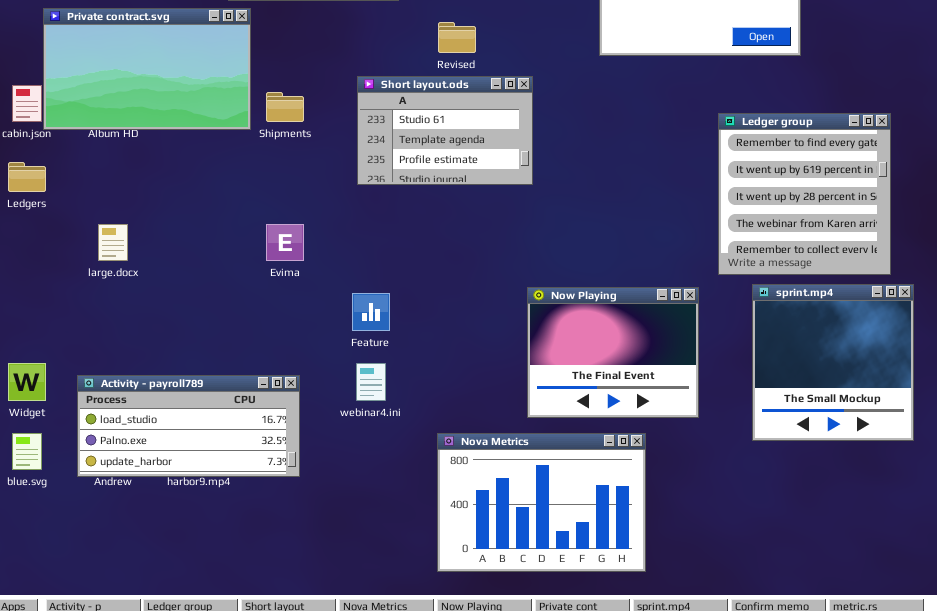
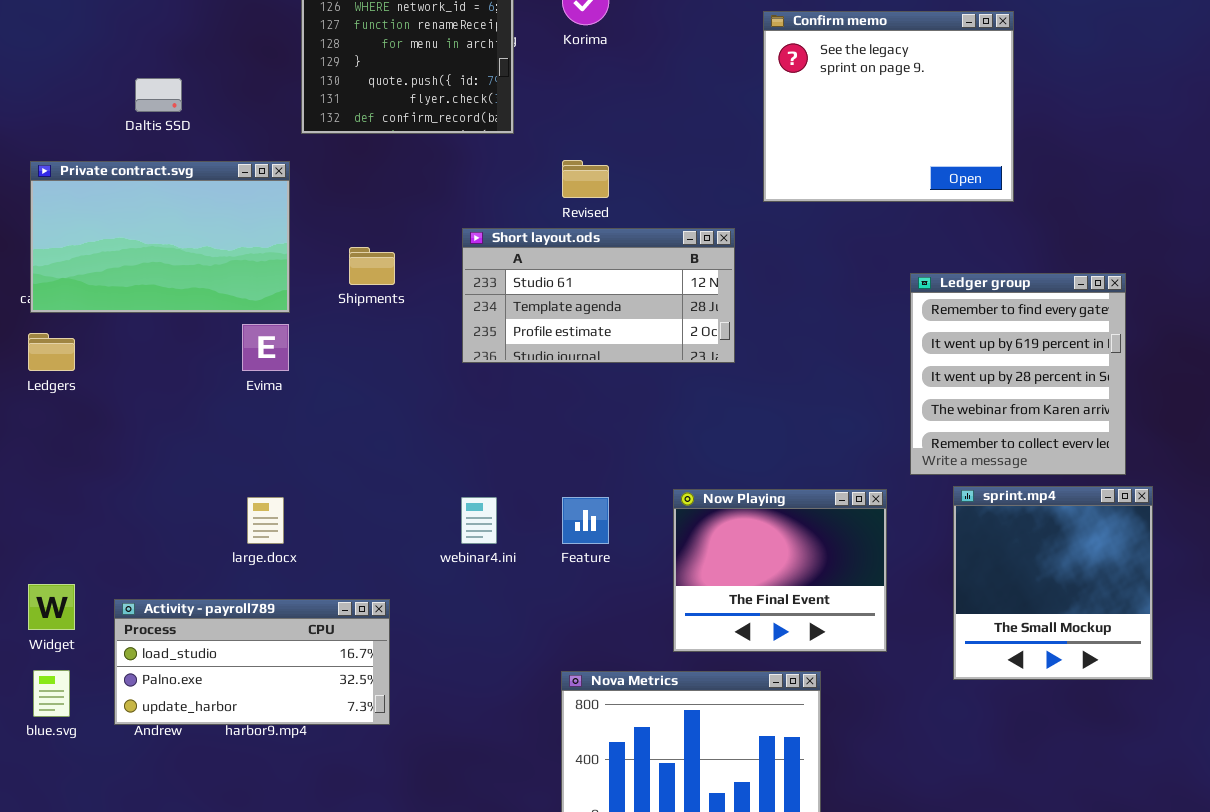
Private contract.svg: [43,8,251,130] -> [30,161,290,313], moved
Short layout.ods: [357,76,533,185] -> [462,228,735,363], resized
large.docx: [98,224,128,261] -> [247,497,284,544], moved
Evima: [266,224,304,261] -> [242,324,289,371], moved
Feature: [352,293,390,331] -> [562,497,609,544], moved
webinar4.ini: [356,363,386,401] -> [461,497,497,544], moved

